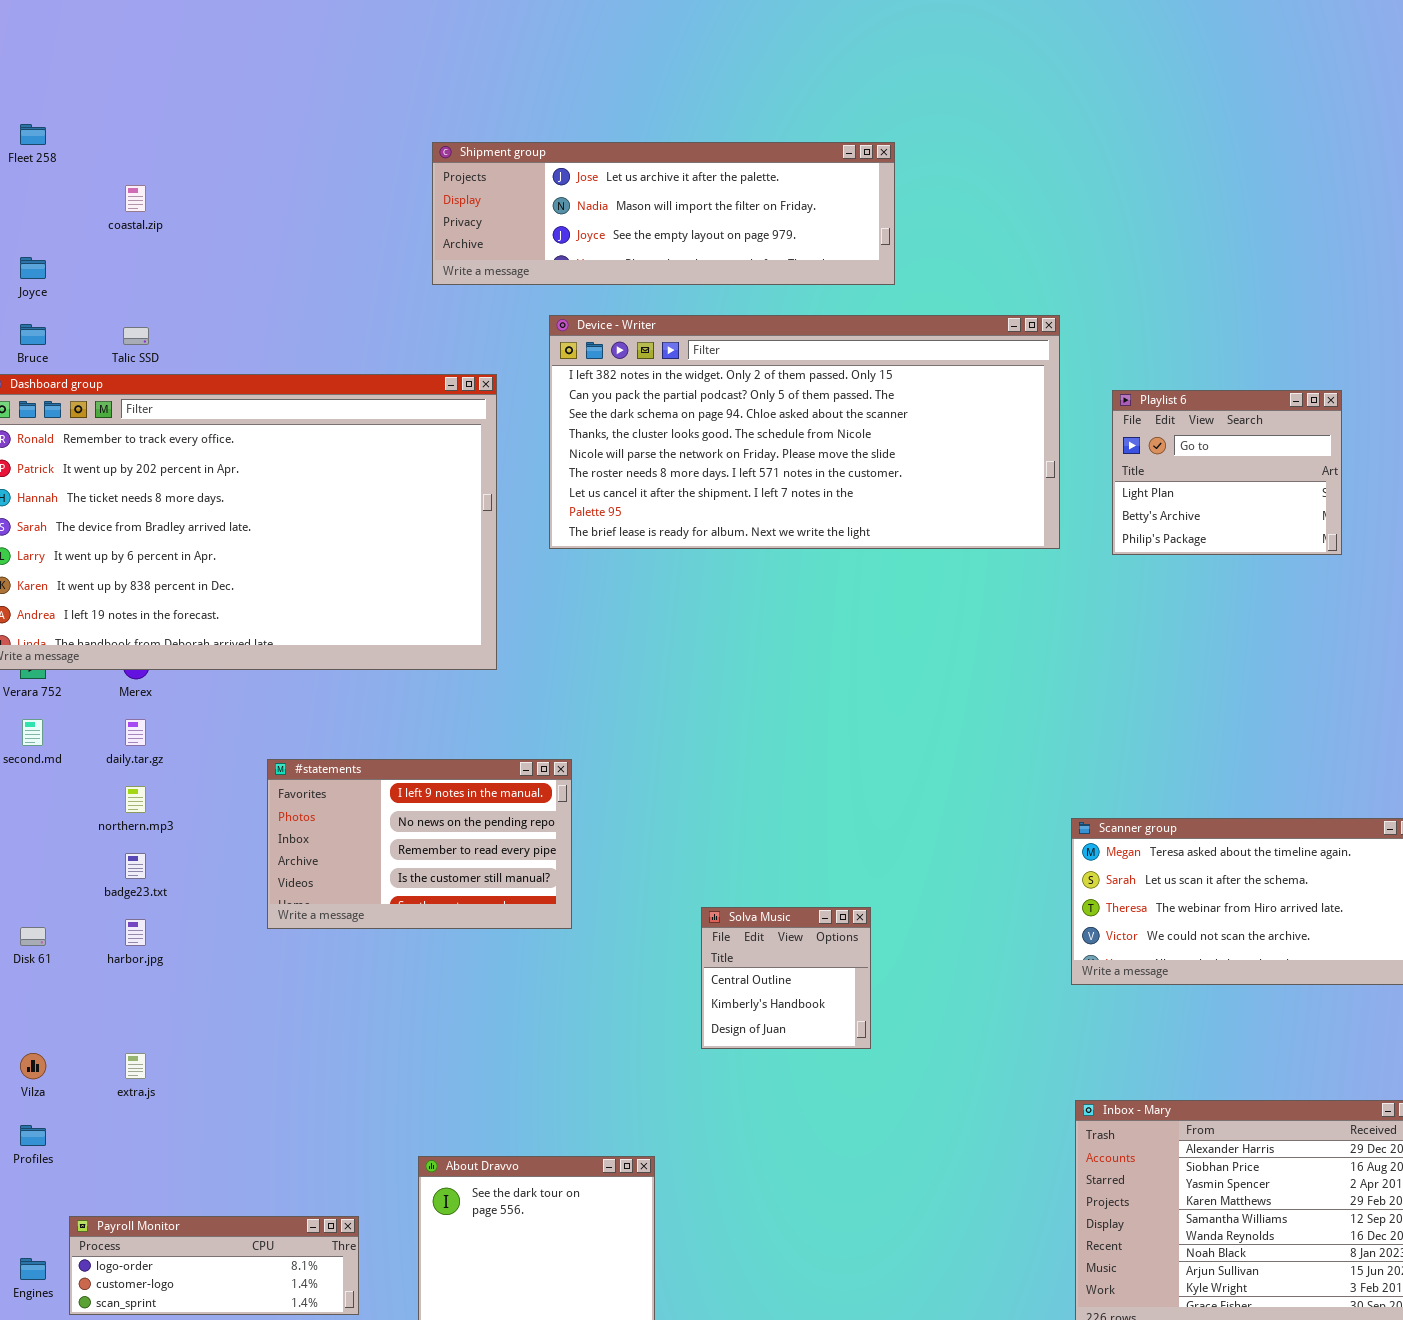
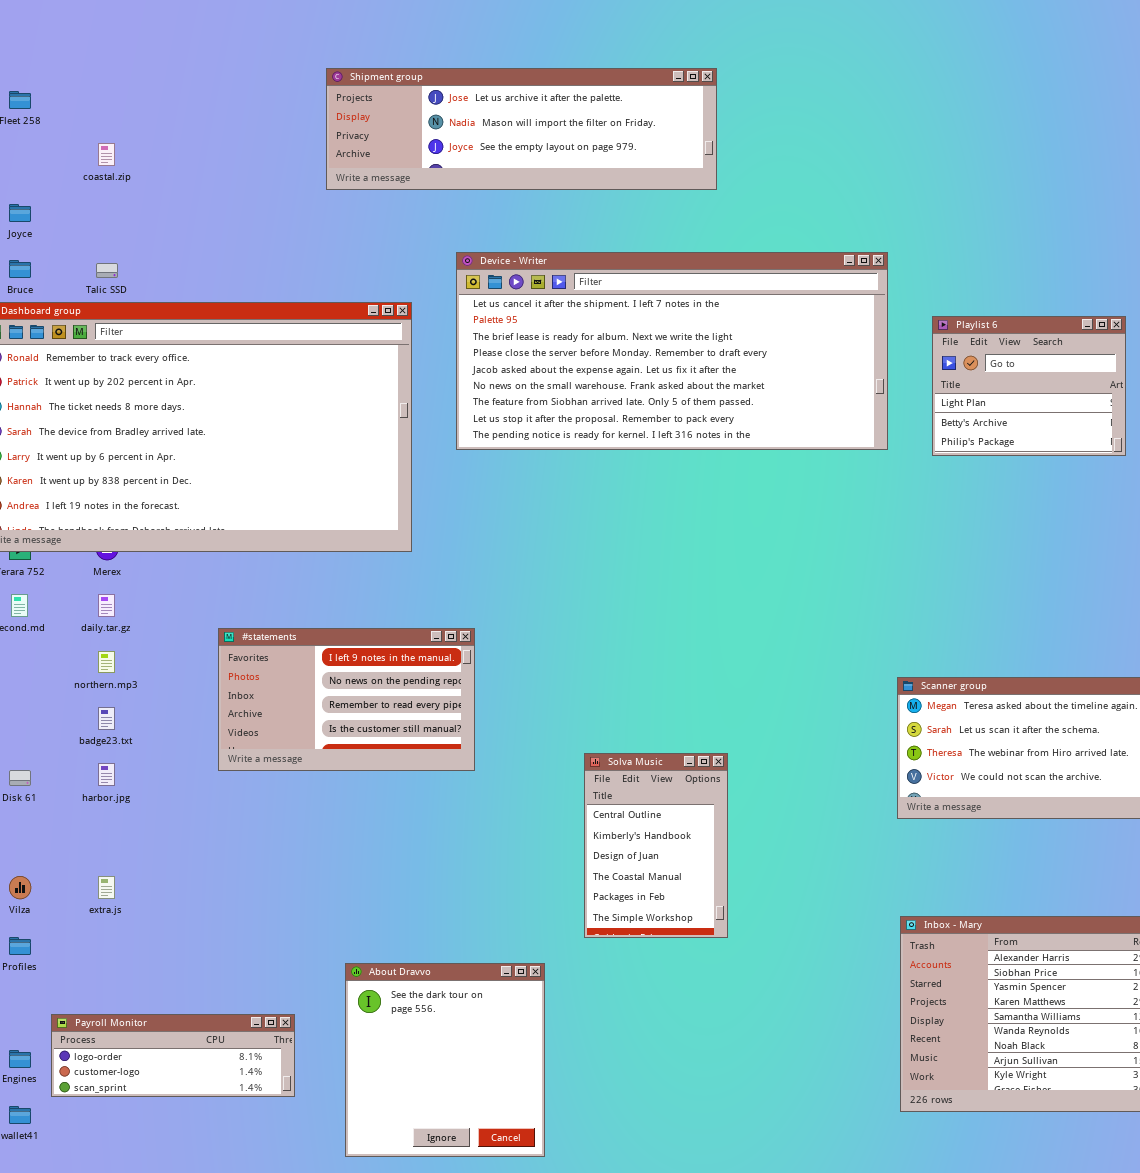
Shipment group: [432,142,895,285] -> [326,68,717,190], moved
Device - Writer: [549,315,1060,549] -> [456,252,888,450], scrolled down 6 rows
Solva Music: [701,907,871,1049] -> [584,753,728,938], resized

